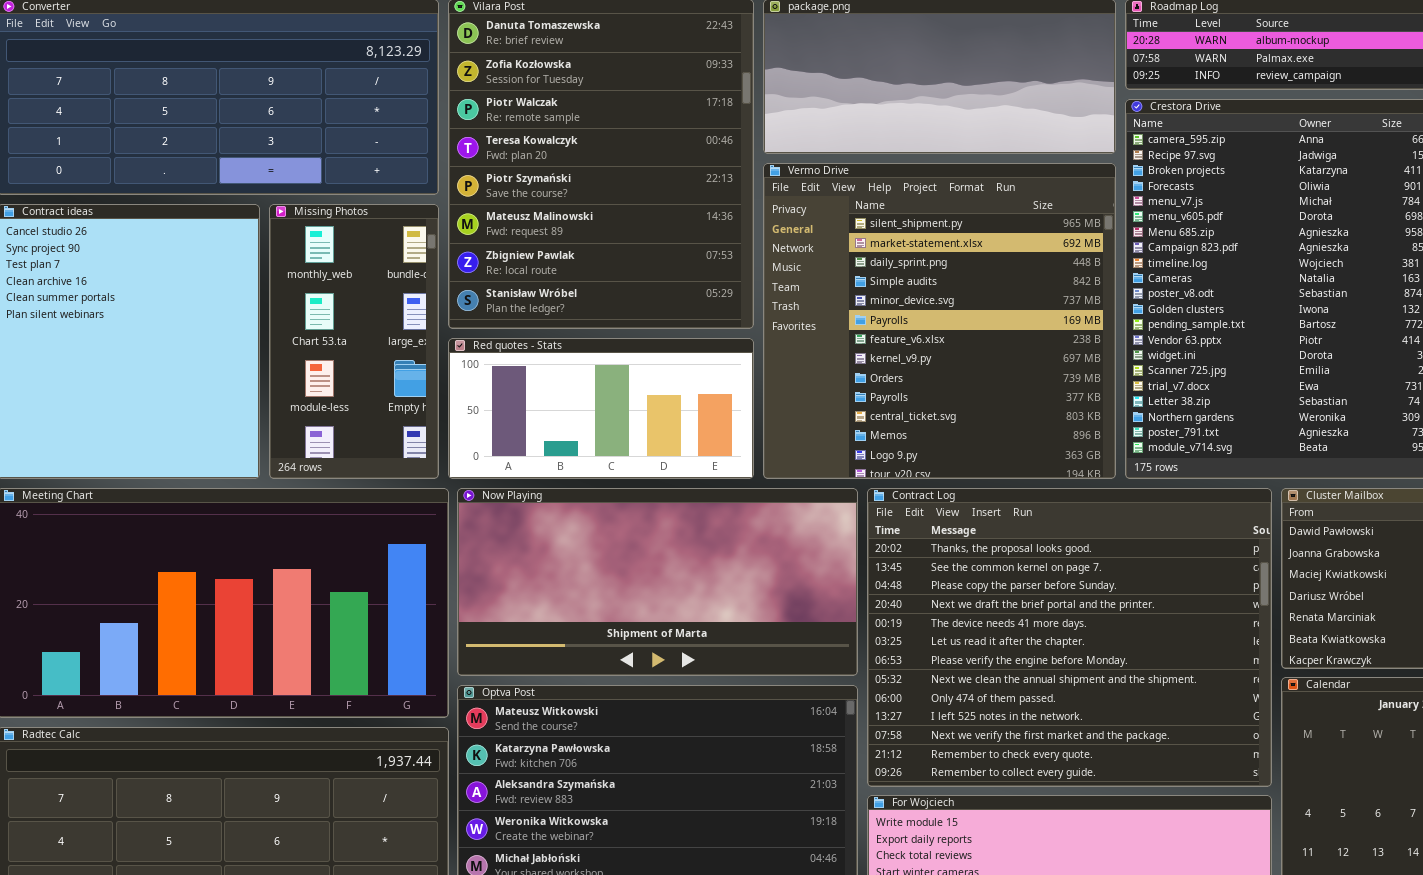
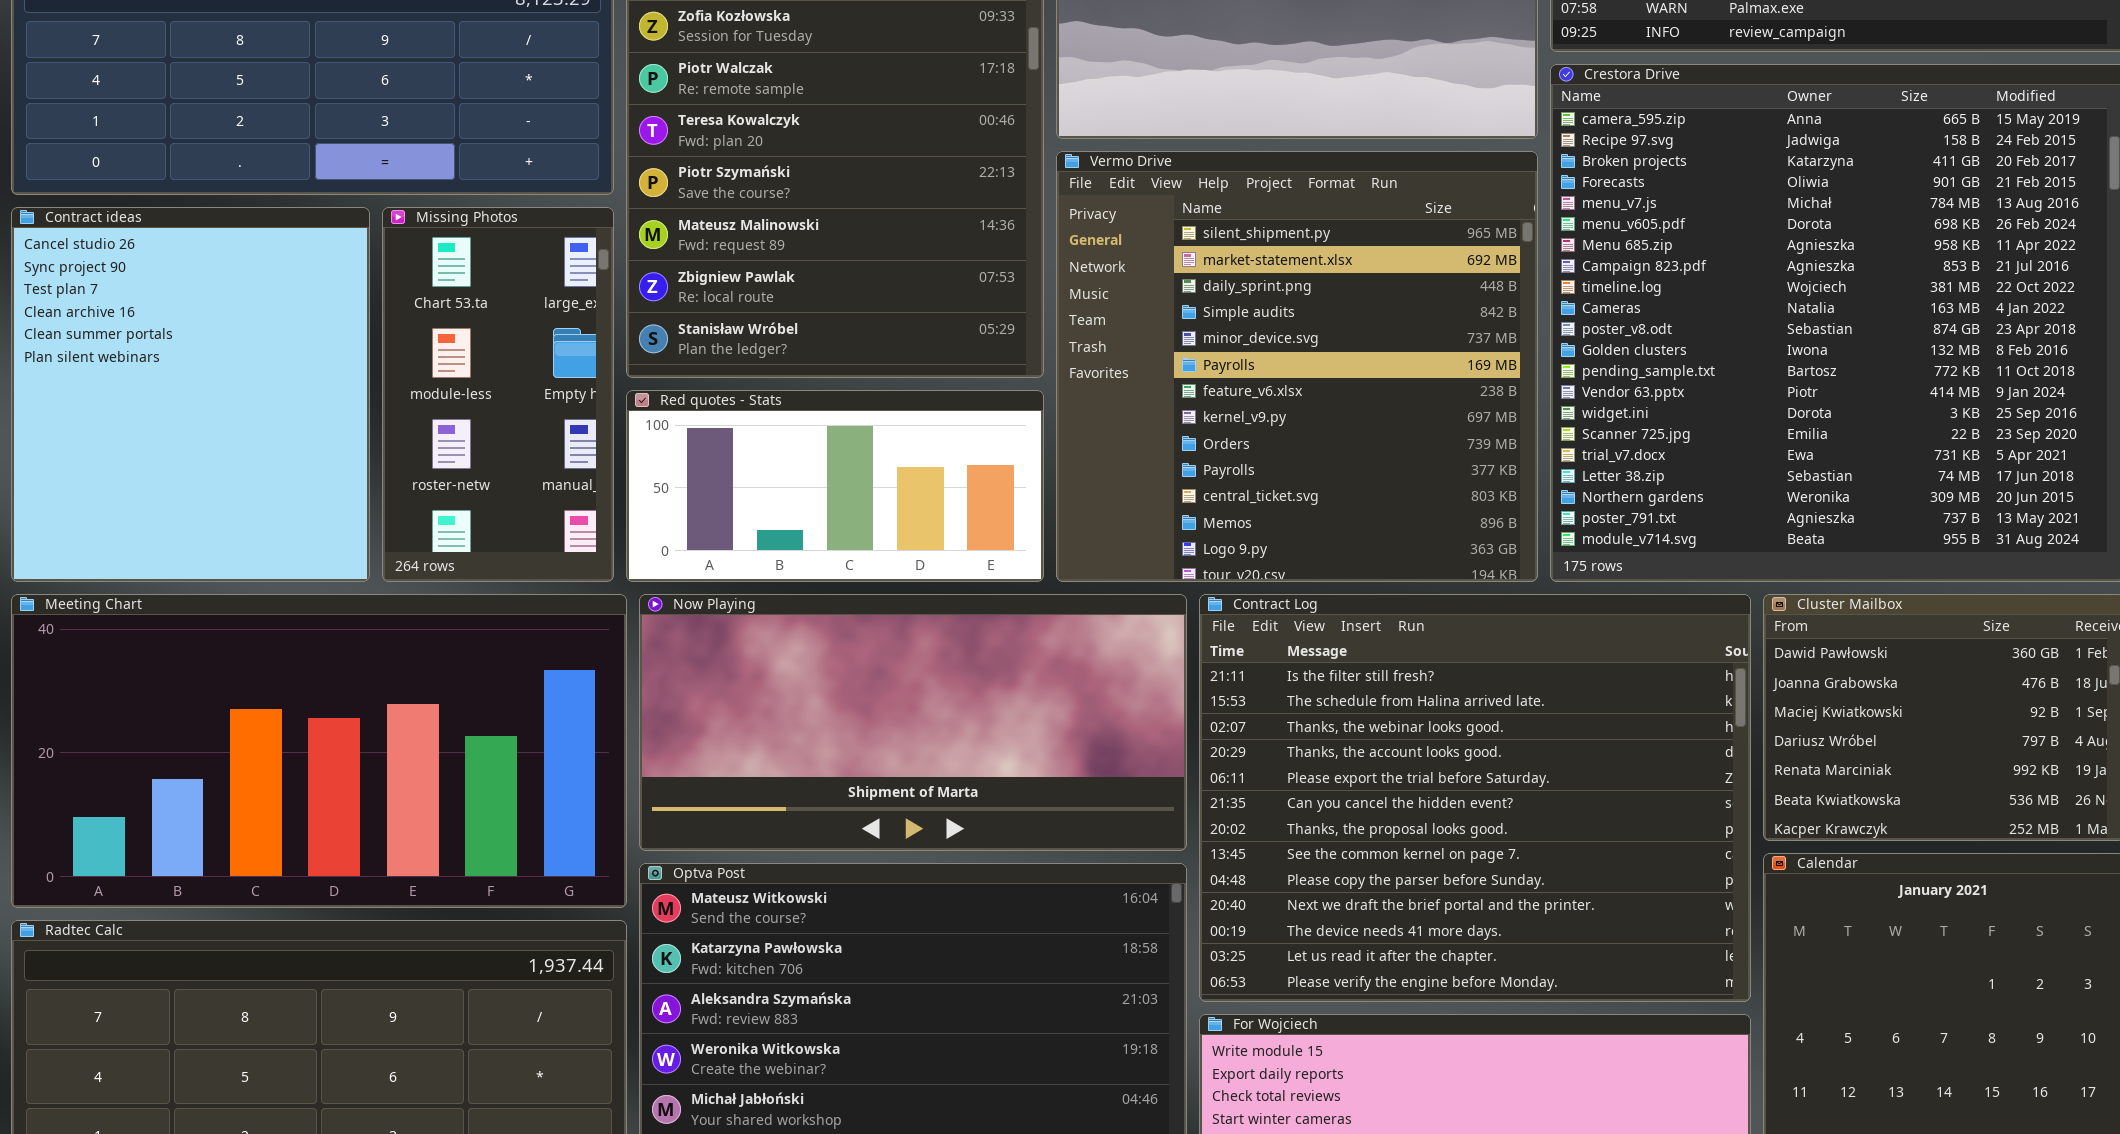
Missing Photos: [269,204,439,479] -> [382,207,614,582], scrolled down 1 row
Contract Log: [867,488,1272,787] -> [1199,594,1751,1002], scrolled up 6 rows

